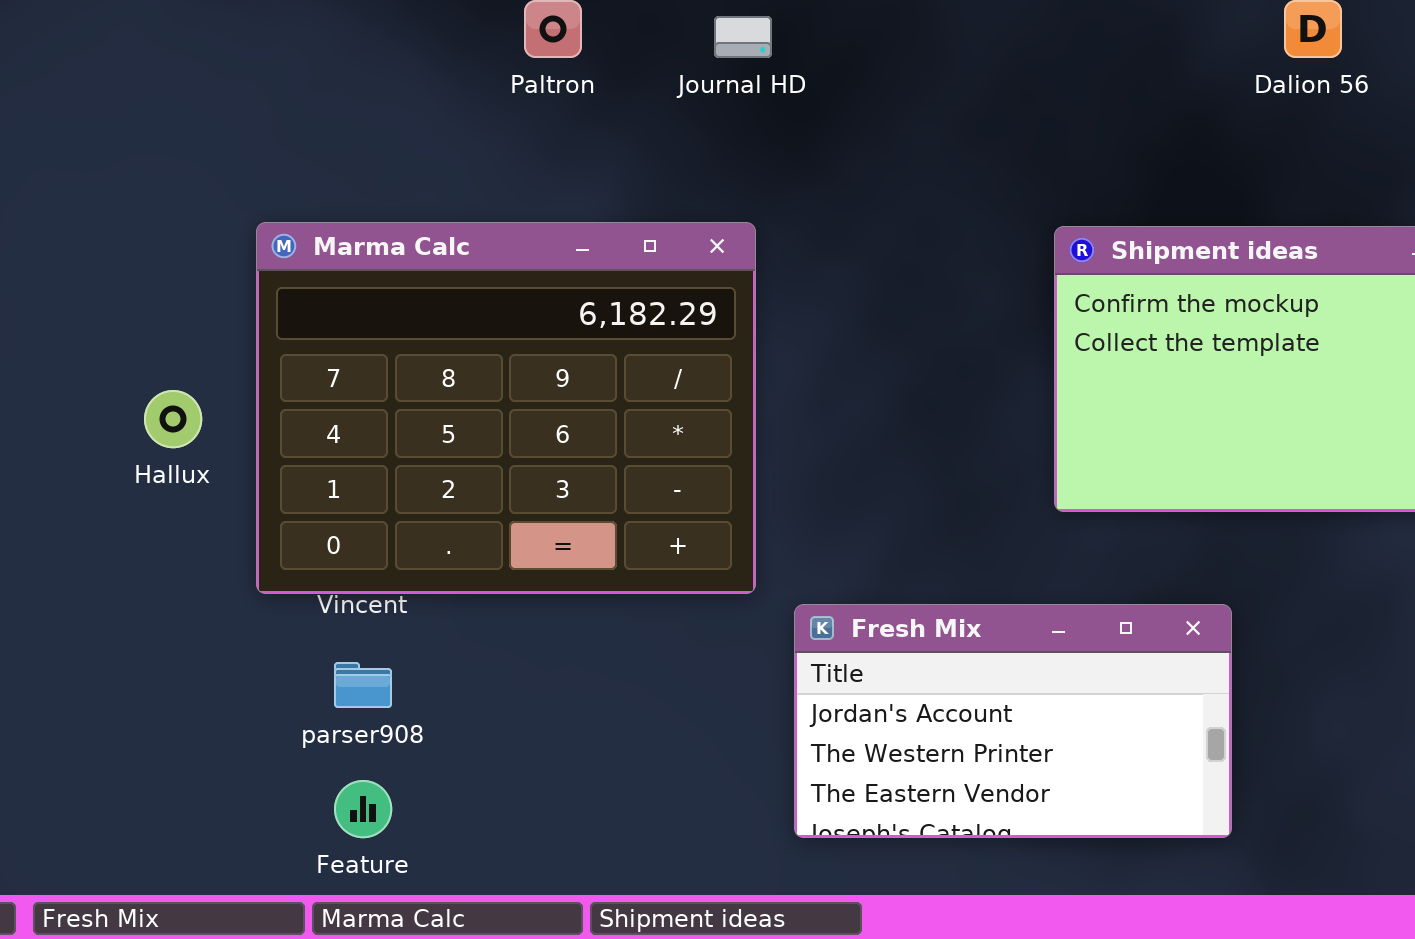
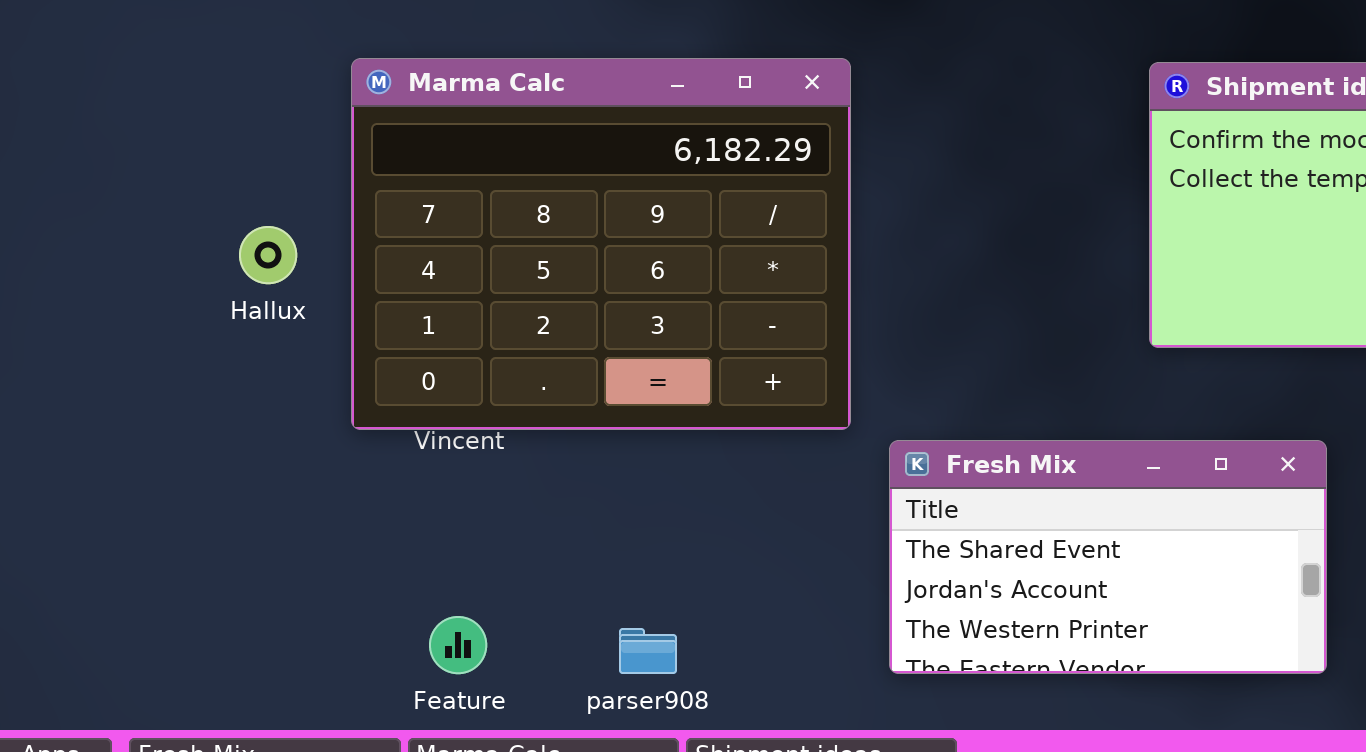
Fresh Mix: [794,604,1232,838] -> [889,440,1327,674], scrolled up 1 row
parser908: [334,662,392,708] -> [619,628,677,674], moved

